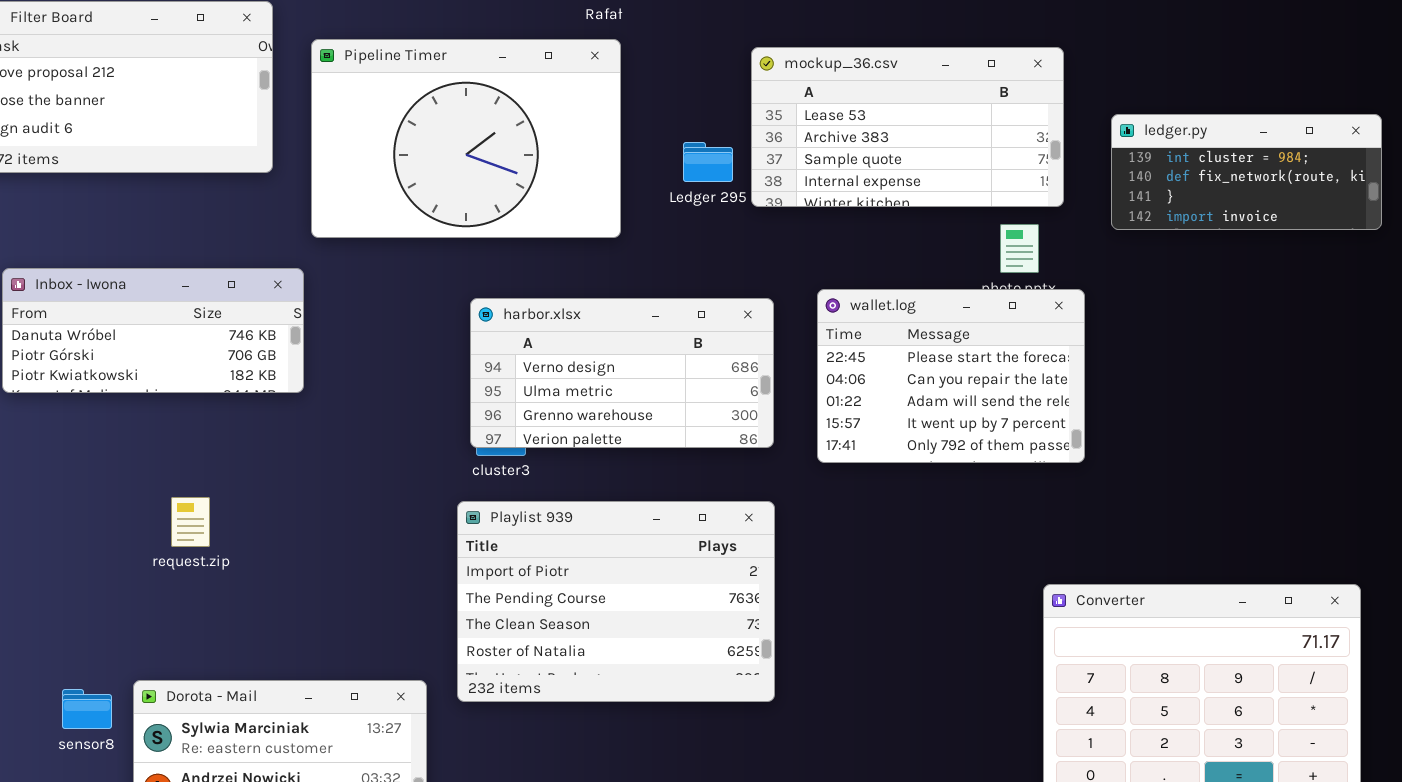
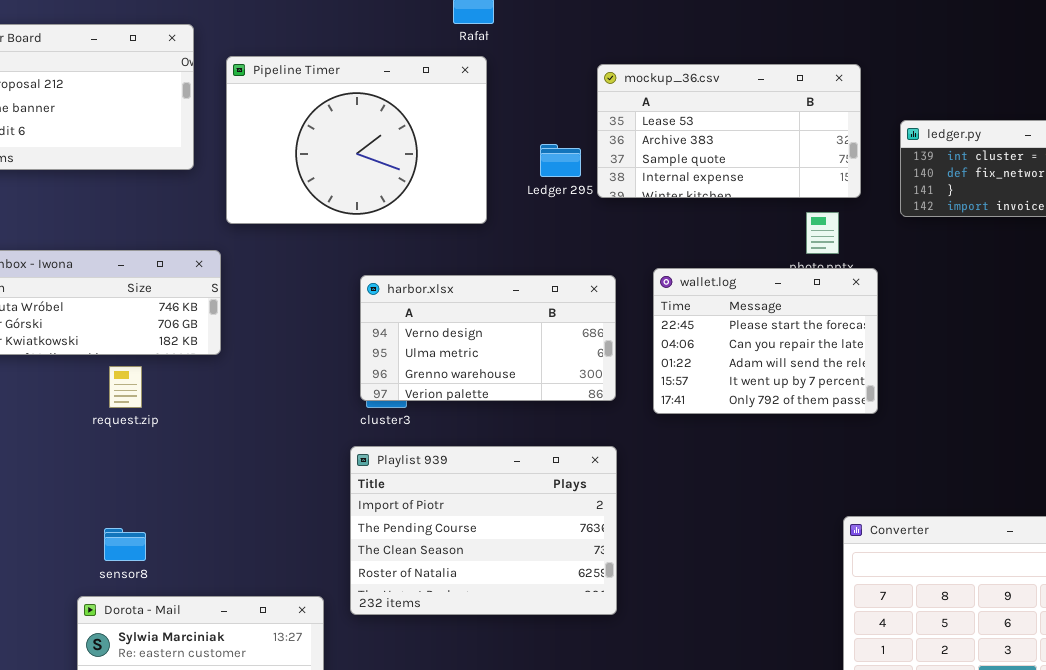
request.zip: [171,497,210,547] -> [109,366,142,408], moved
sensor8: [62,689,112,729] -> [104,528,146,561], moved

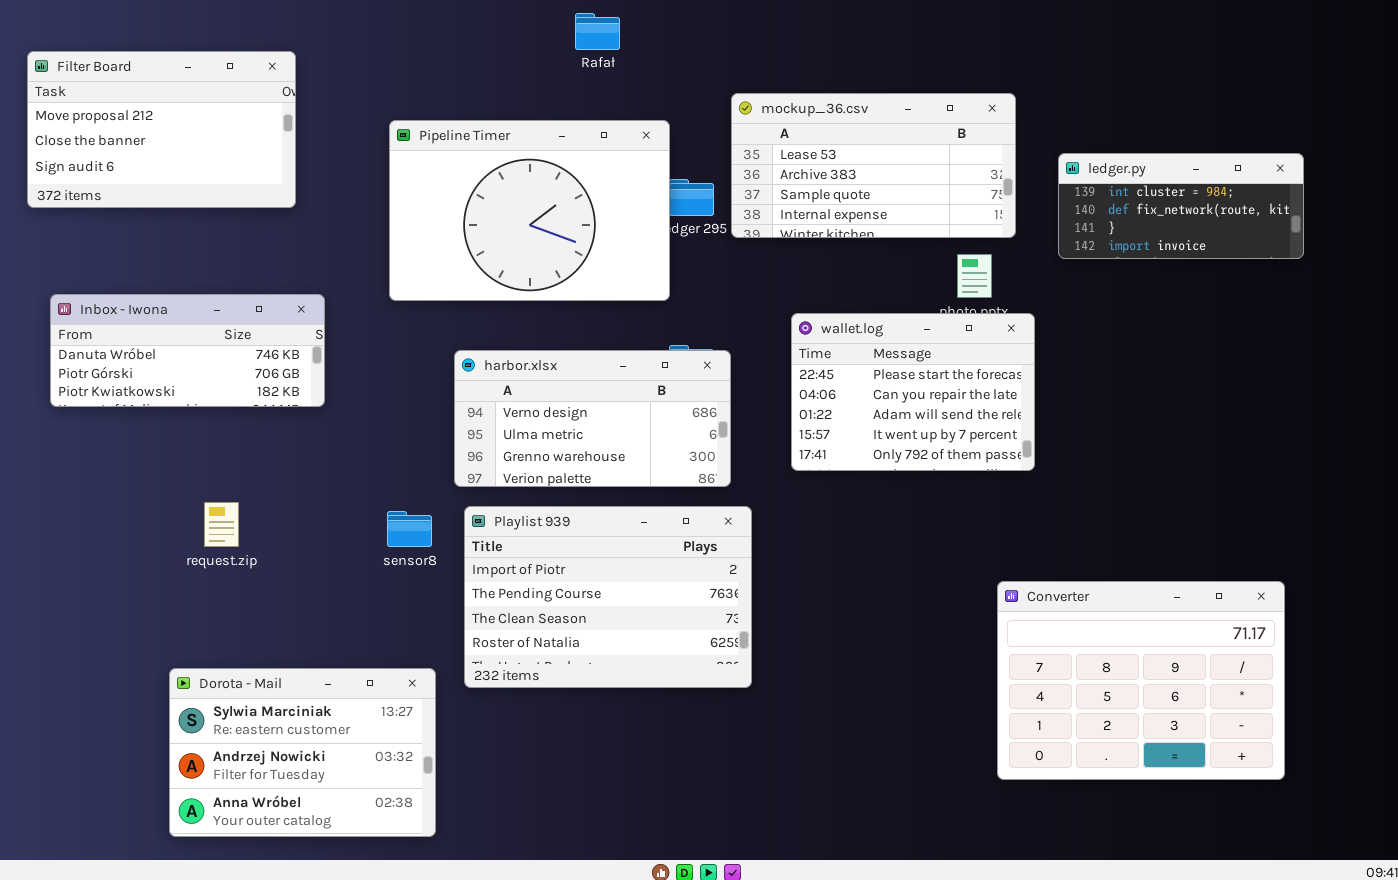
Pipeline Timer: [226,56,487,224] -> [389,120,670,301], moved
harbor.xlsx: [360,275,616,401] -> [454,350,731,487], moved
request.zip: [109,366,142,408] -> [204,502,239,547], moved
sensor8: [104,528,146,561] -> [387,511,432,547], moved

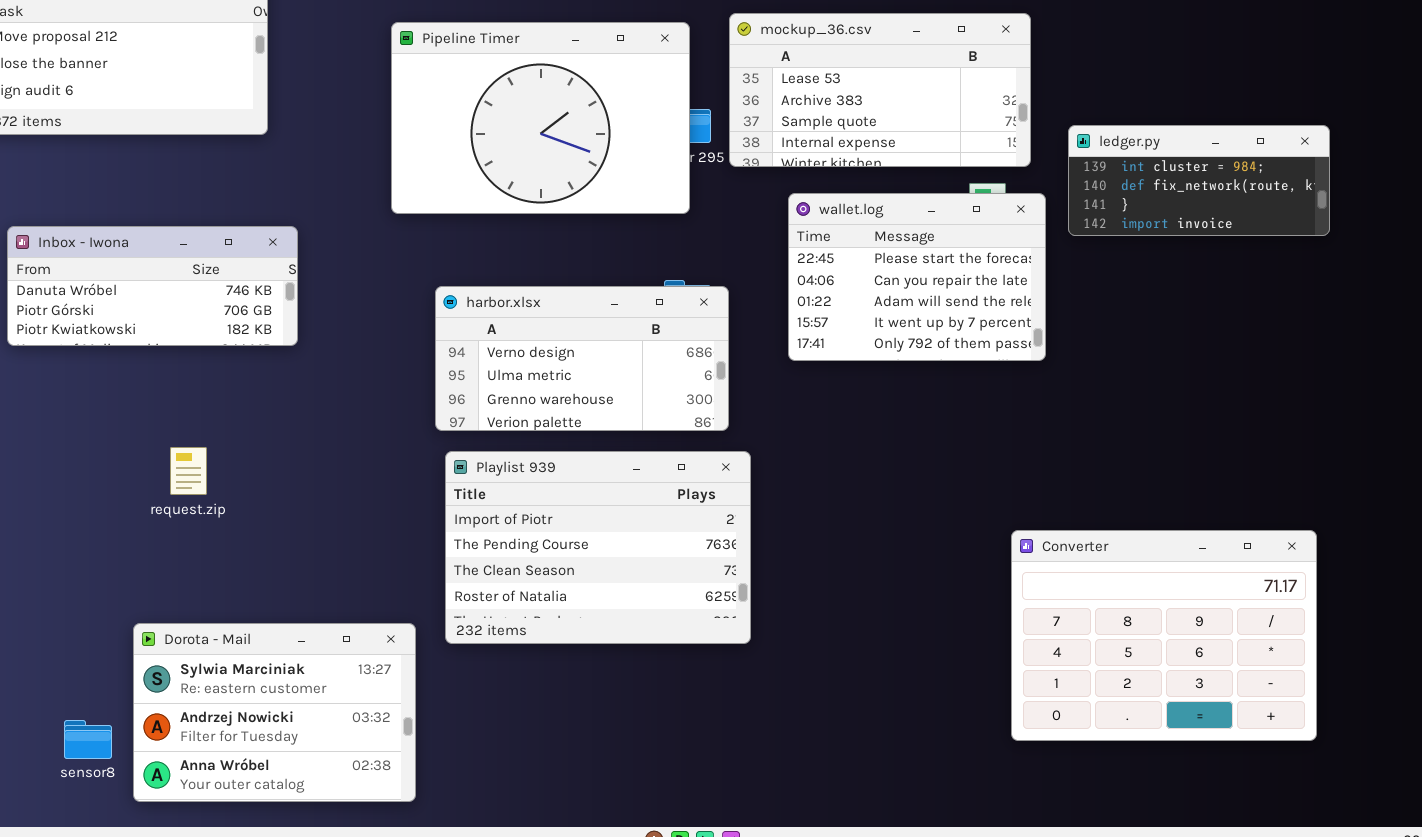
Pipeline Timer: [389,120,670,301] -> [391,22,690,214], moved
ledger.py: [1058,153,1304,259] -> [1068,125,1330,236], moved
wallet.log: [791,313,1035,471] -> [788,193,1046,361], moved
sensor8: [387,511,432,547] -> [64,720,112,759], moved

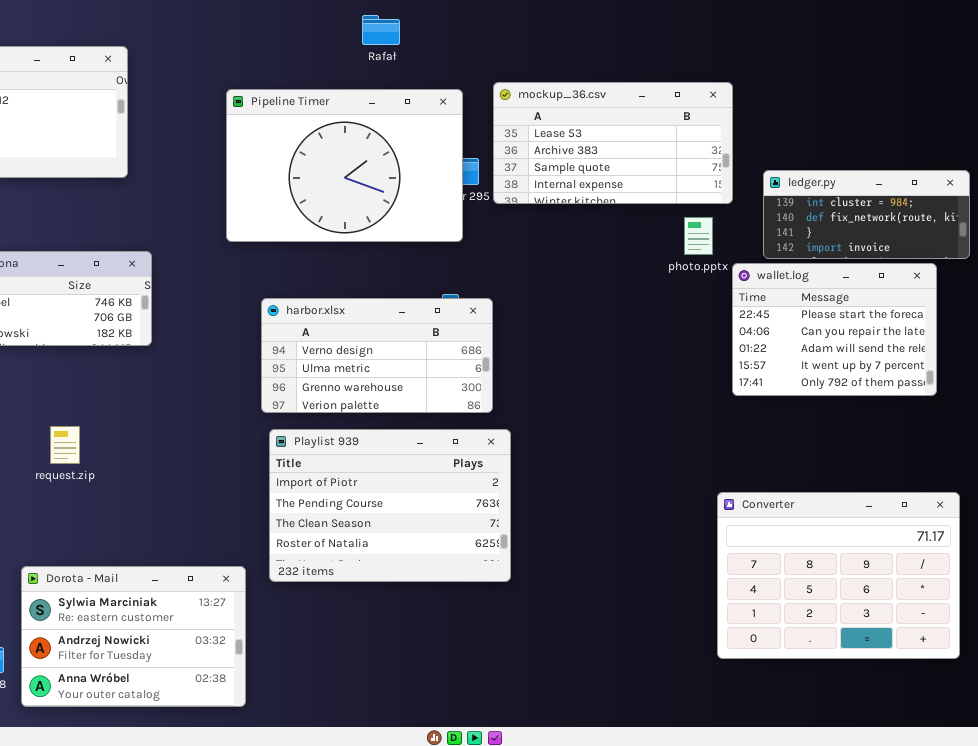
wallet.log: [788,193,1046,361] -> [732,263,937,396], moved

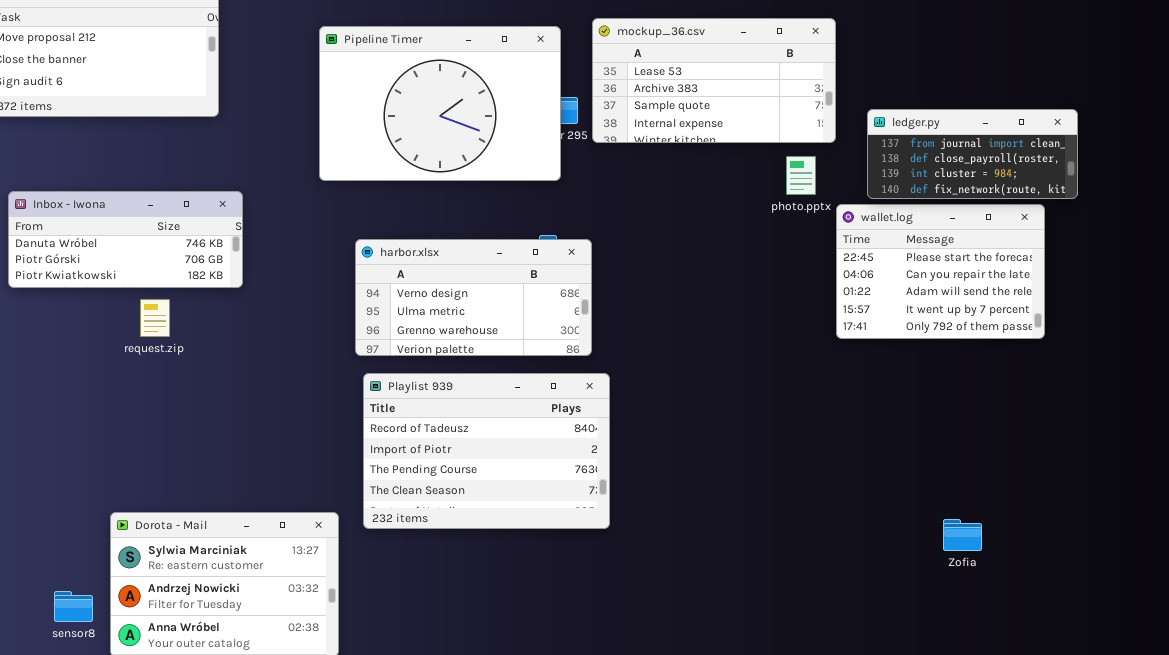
ledger.py: [763,170,970,259] -> [867,109,1078,199], scrolled up 2 rows
request.zip: [50,426,80,464] -> [140,299,170,337], moved
Playlist 939: [269,429,511,582] -> [363,373,610,529], scrolled up 1 row
Converter: [717,492,960,659] -> none, closed

